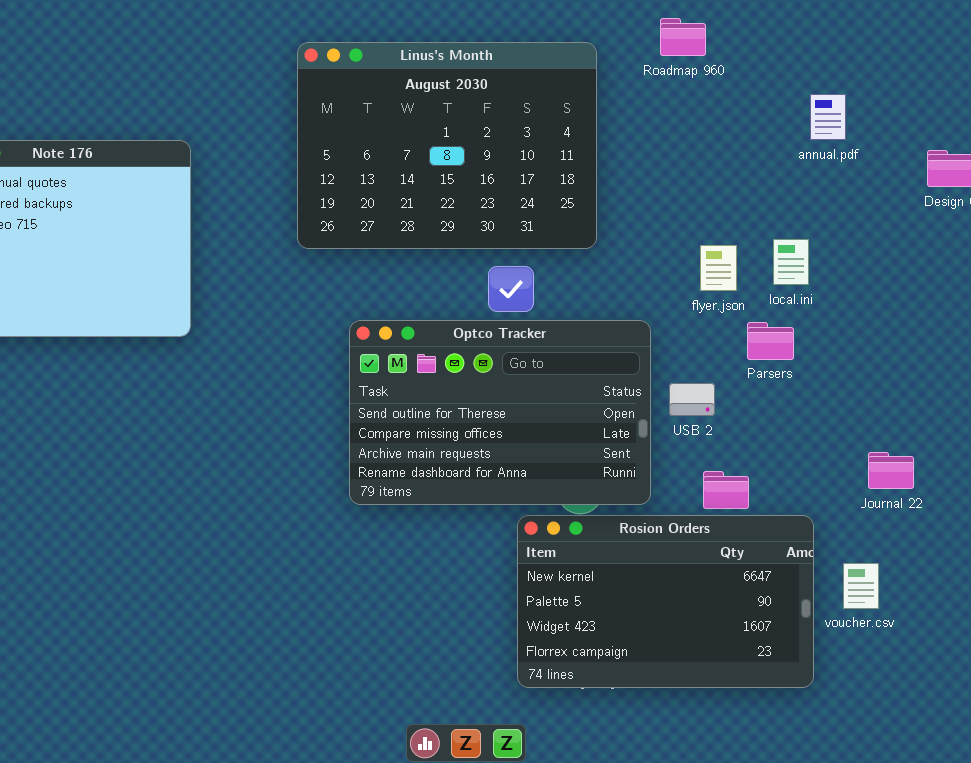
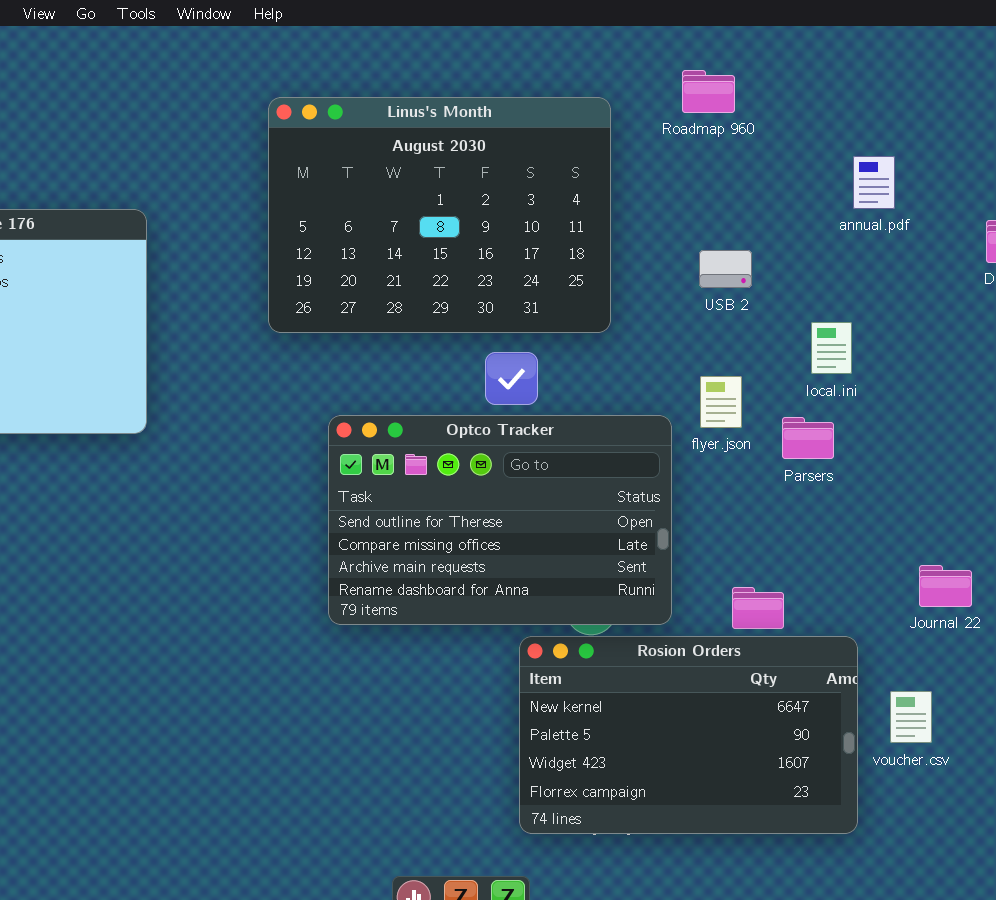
flyer.json: [700,245,737,291] -> [700,376,742,428], moved
USB 2: [669,383,715,416] -> [699,250,752,288], moved

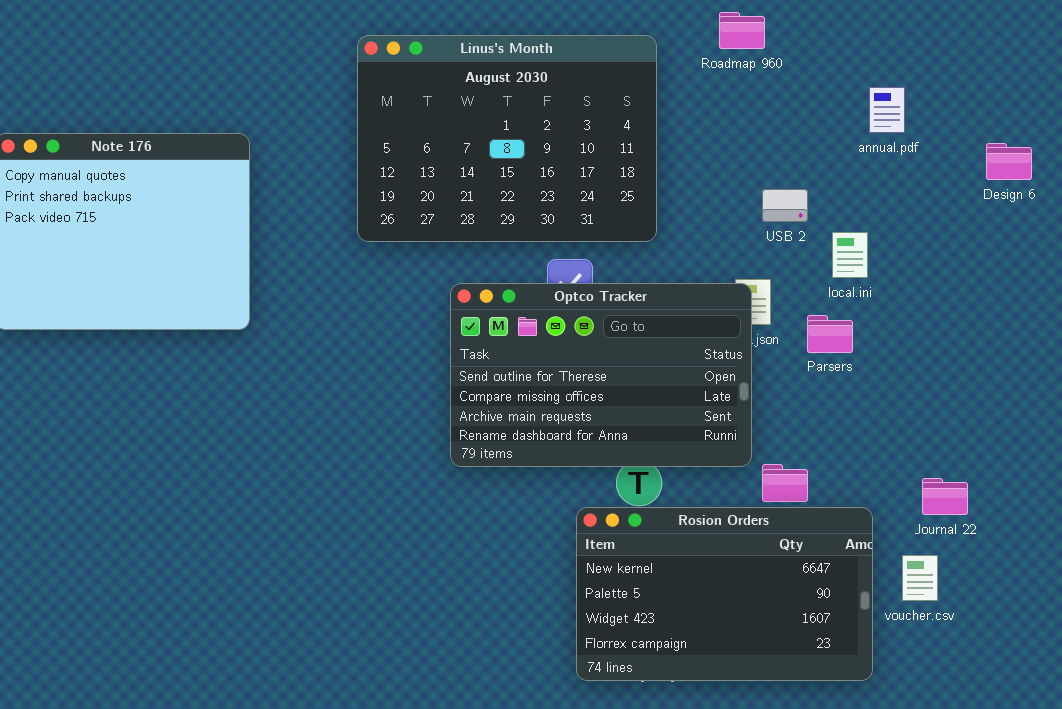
USB 2: [699,250,752,288] -> [762,189,808,222], moved
Optco Tracker: [328,415,672,625] -> [450,283,752,467], moved
Journal 22: [919,565,972,607] -> [922,478,968,515], moved

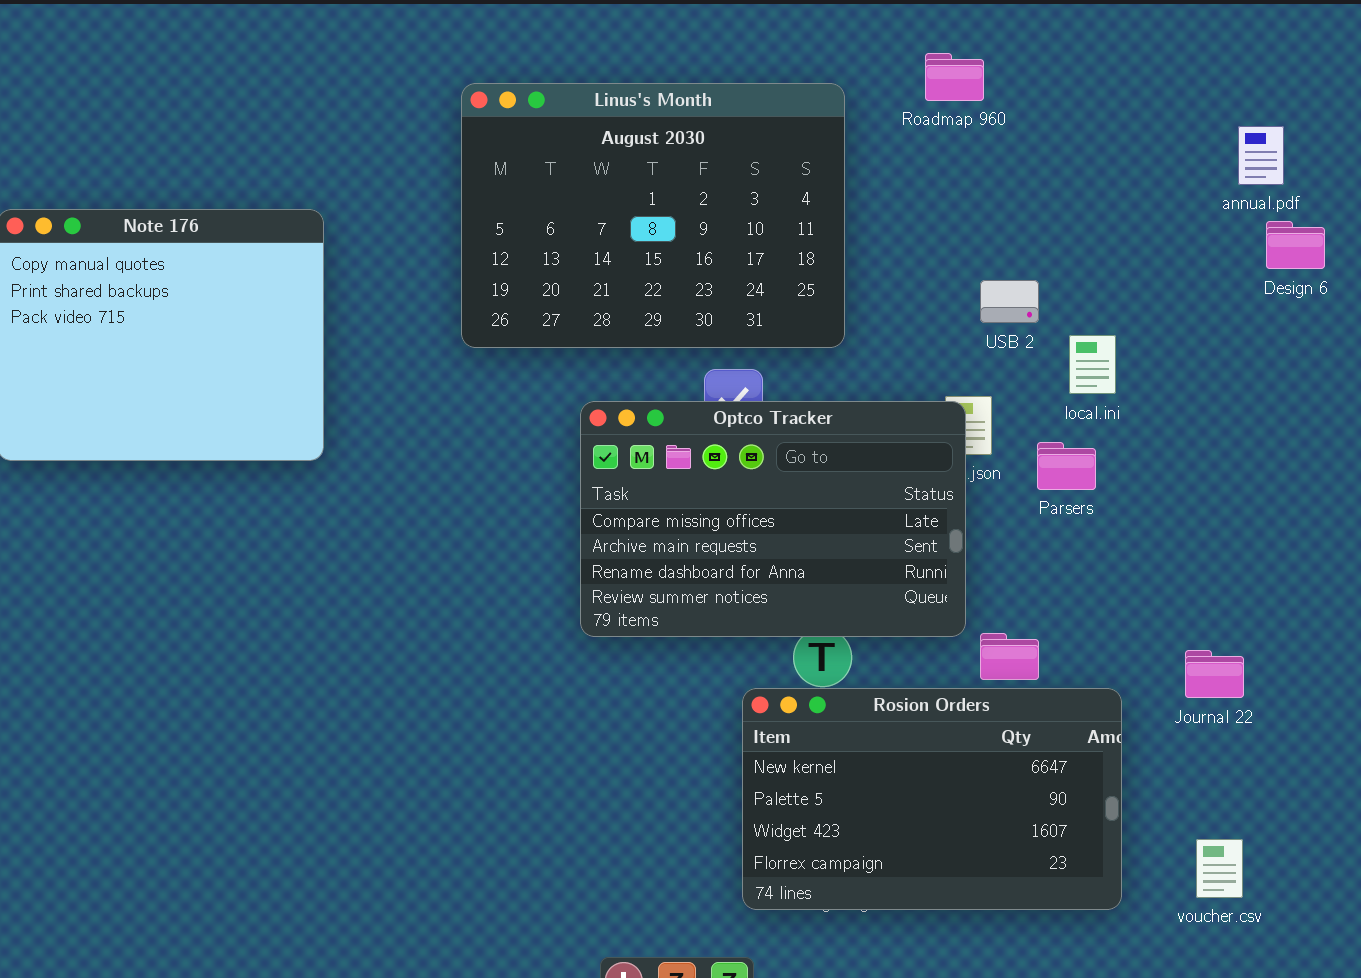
annual.pdf: [869,87,905,133] -> [1238,126,1284,185], moved
Optco Tracker: [450,283,752,467] -> [580,401,966,637], scrolled down 1 row
voucher.csv: [902,555,938,601] -> [1196,839,1243,898], moved

